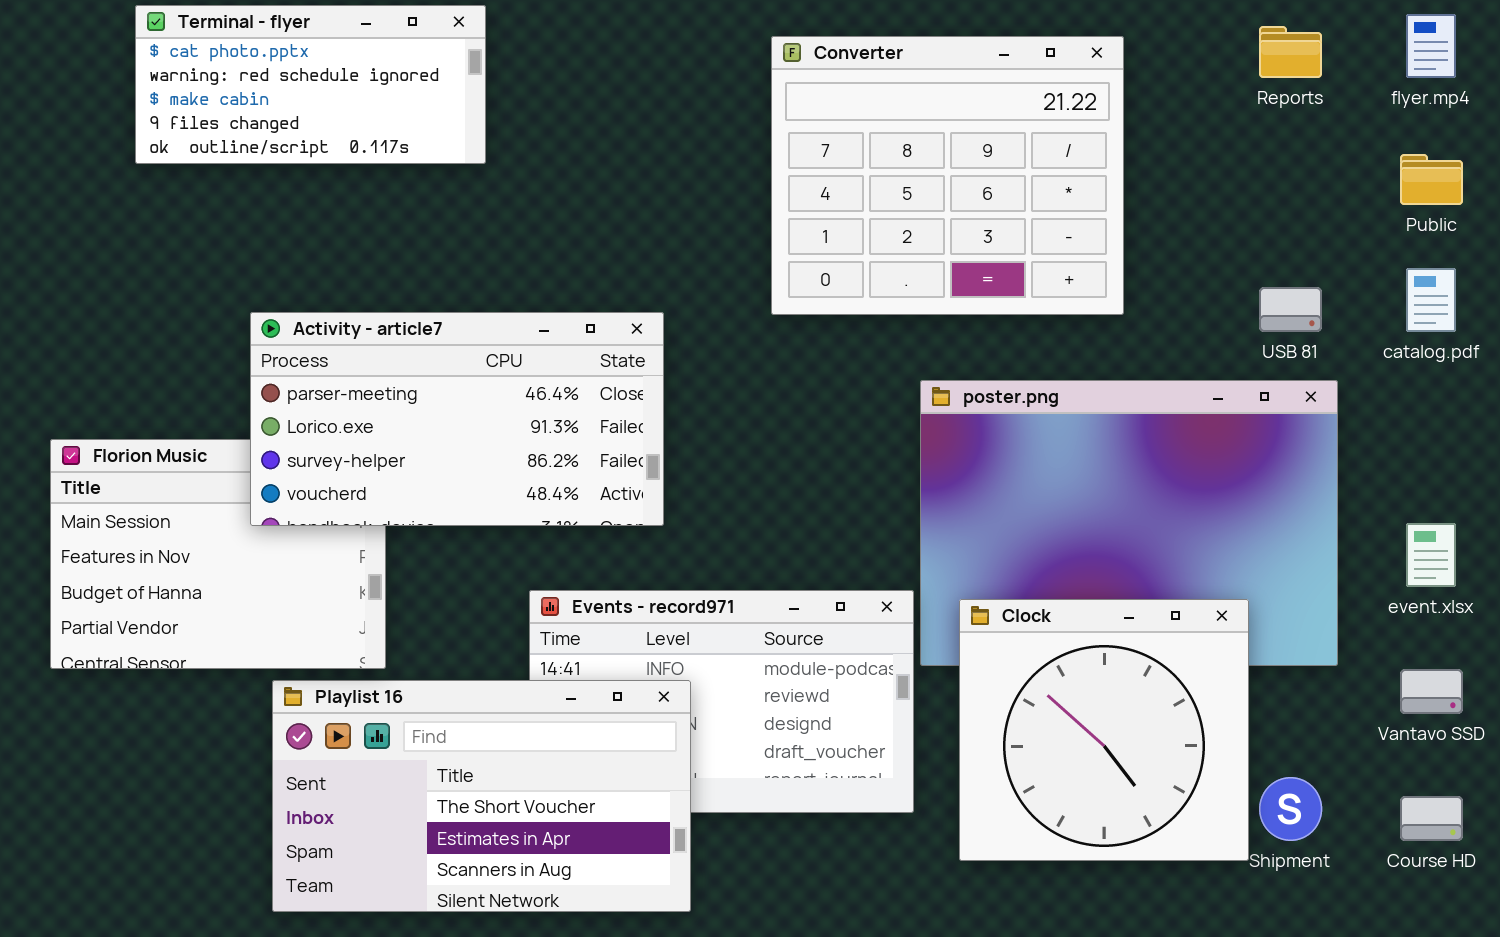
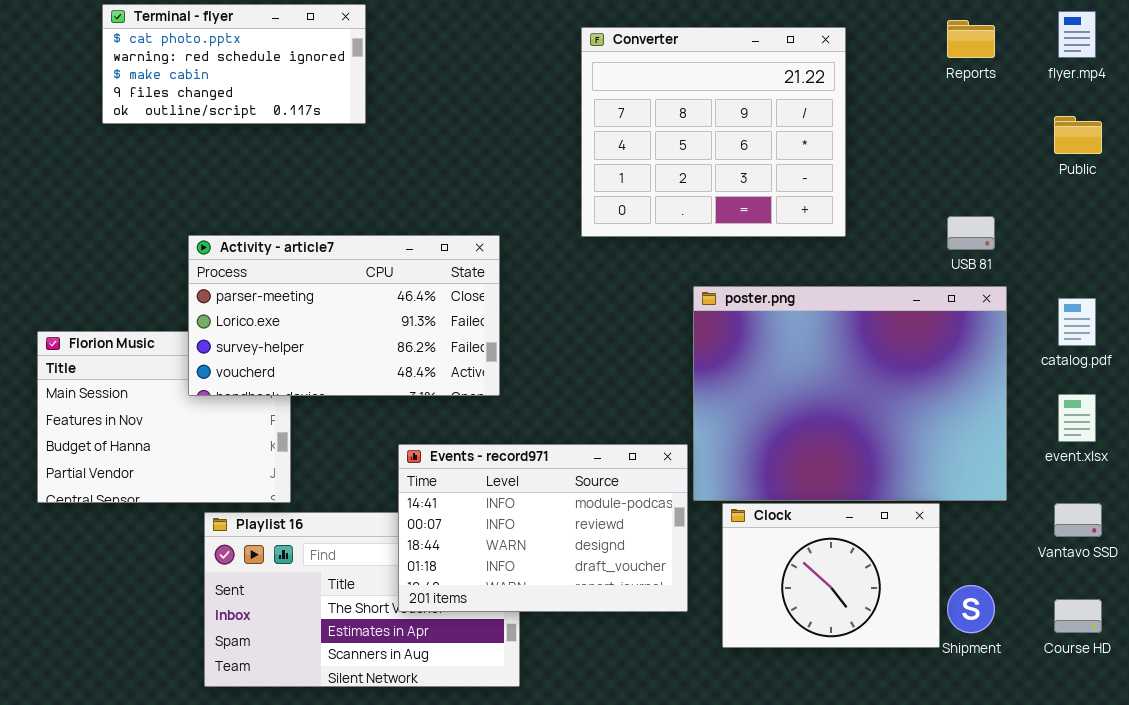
catalog.pdf: [1406,268,1456,332] -> [1058,298,1096,346], moved
Events - record971: [529,590,914,813] -> [398,444,688,612], raised
Clock: [959,599,1249,861] -> [722,503,940,648], resized

